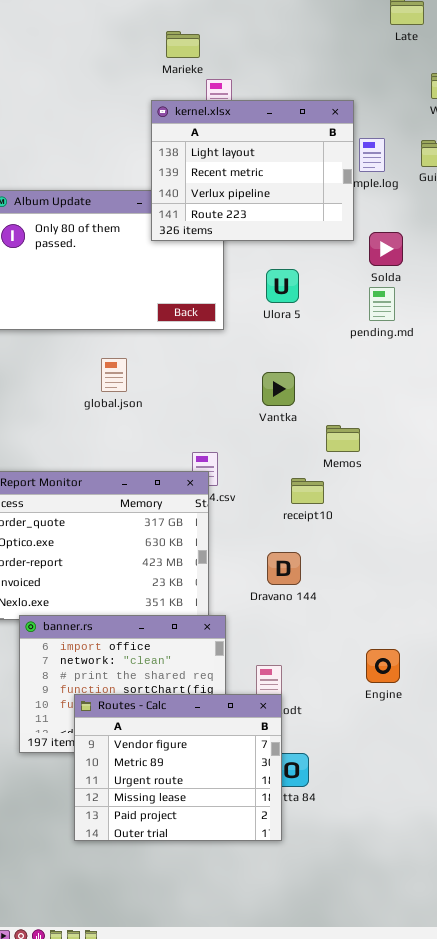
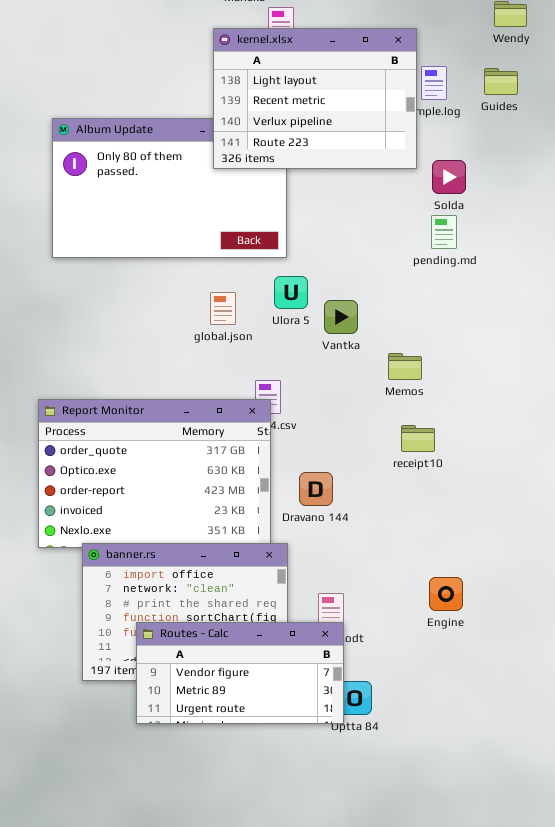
Ulora 5: [266,269,299,303] -> [274,276,308,309], moved
global.json: [101,358,127,392] -> [210,292,236,325], moved
receipt10: [291,478,324,504] -> [401,425,435,452], moved
Dravano 144: [267,552,301,585] -> [299,472,333,506], moved
Routes - Calc: [74,694,282,841] -> [136,622,344,724], resized

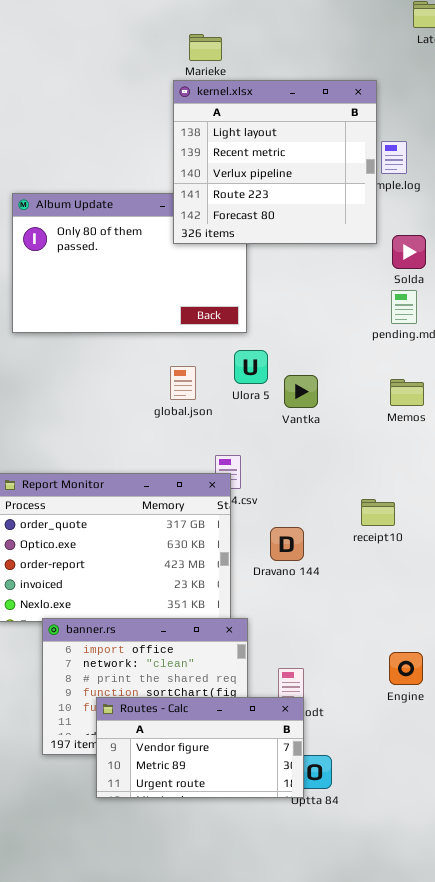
kernel.xlsx: [213,28,417,169] -> [173,80,377,244], resized
Memos: [388,353,422,380] -> [390,379,424,406], moved
Dravano 144: [299,472,333,506] -> [270,527,304,561], moved

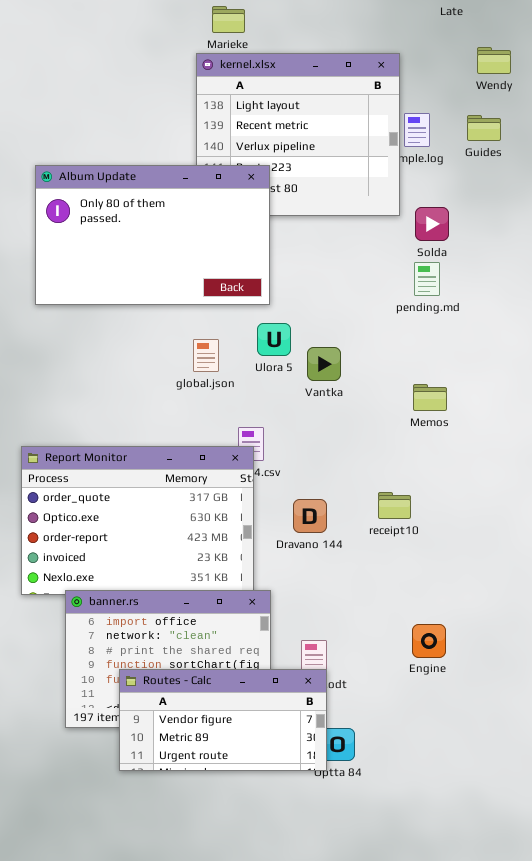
Album Update: [12,193,247,333] -> [35,165,270,305], raised
Memos: [390,379,424,406] -> [413,384,447,411], moved
receipt10: [361,499,395,526] -> [378,492,411,519], moved

